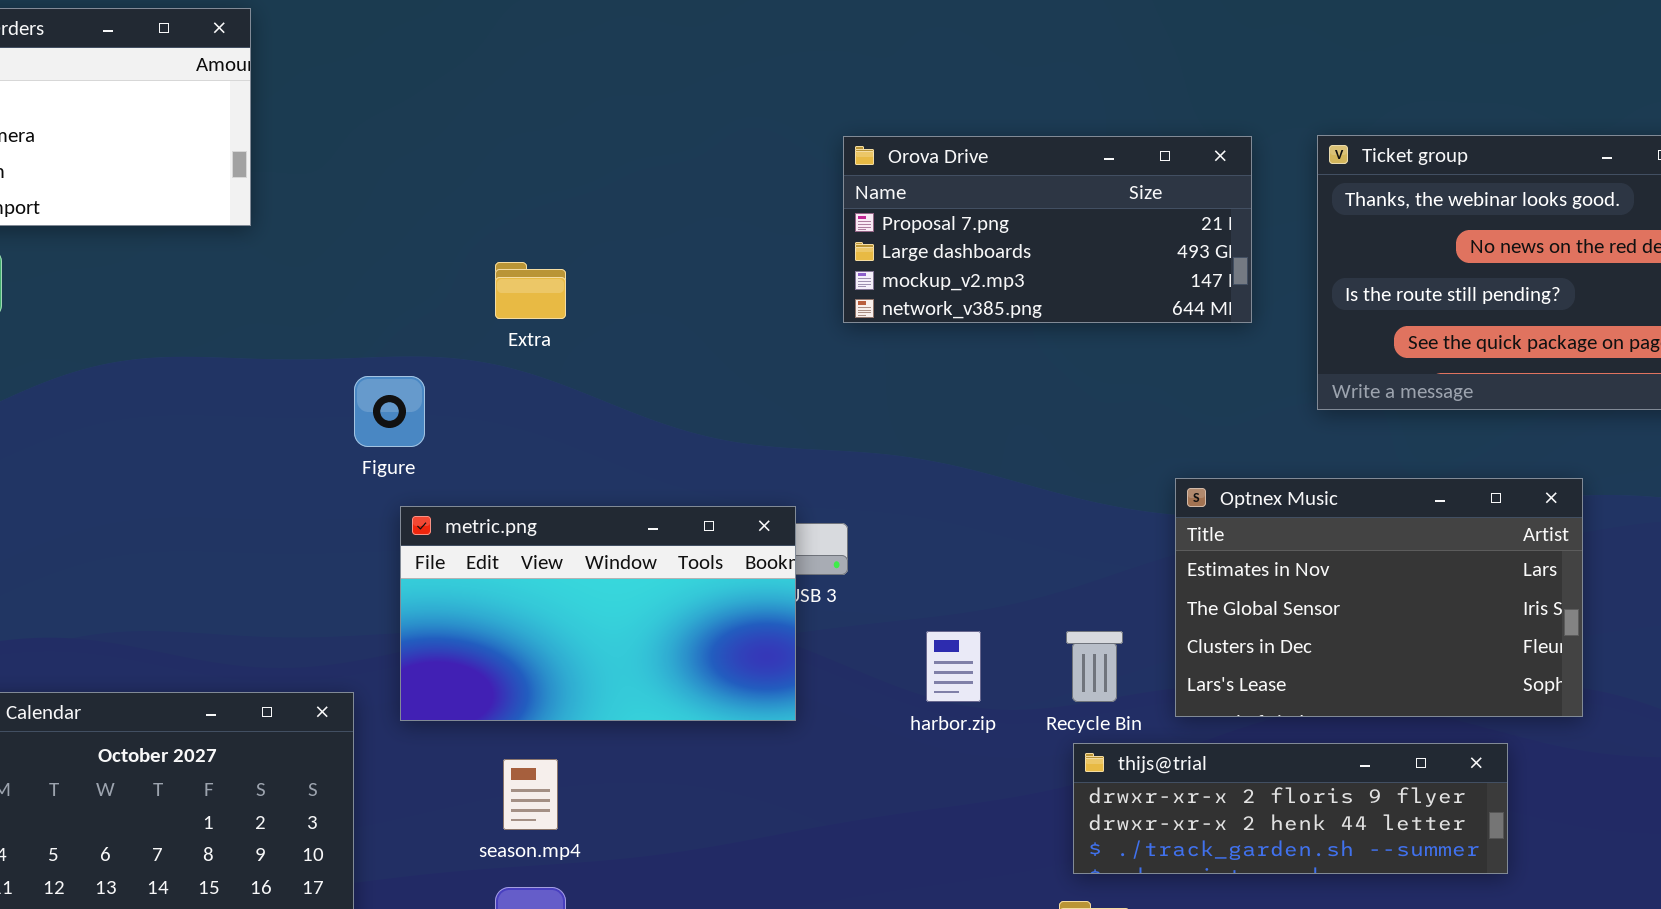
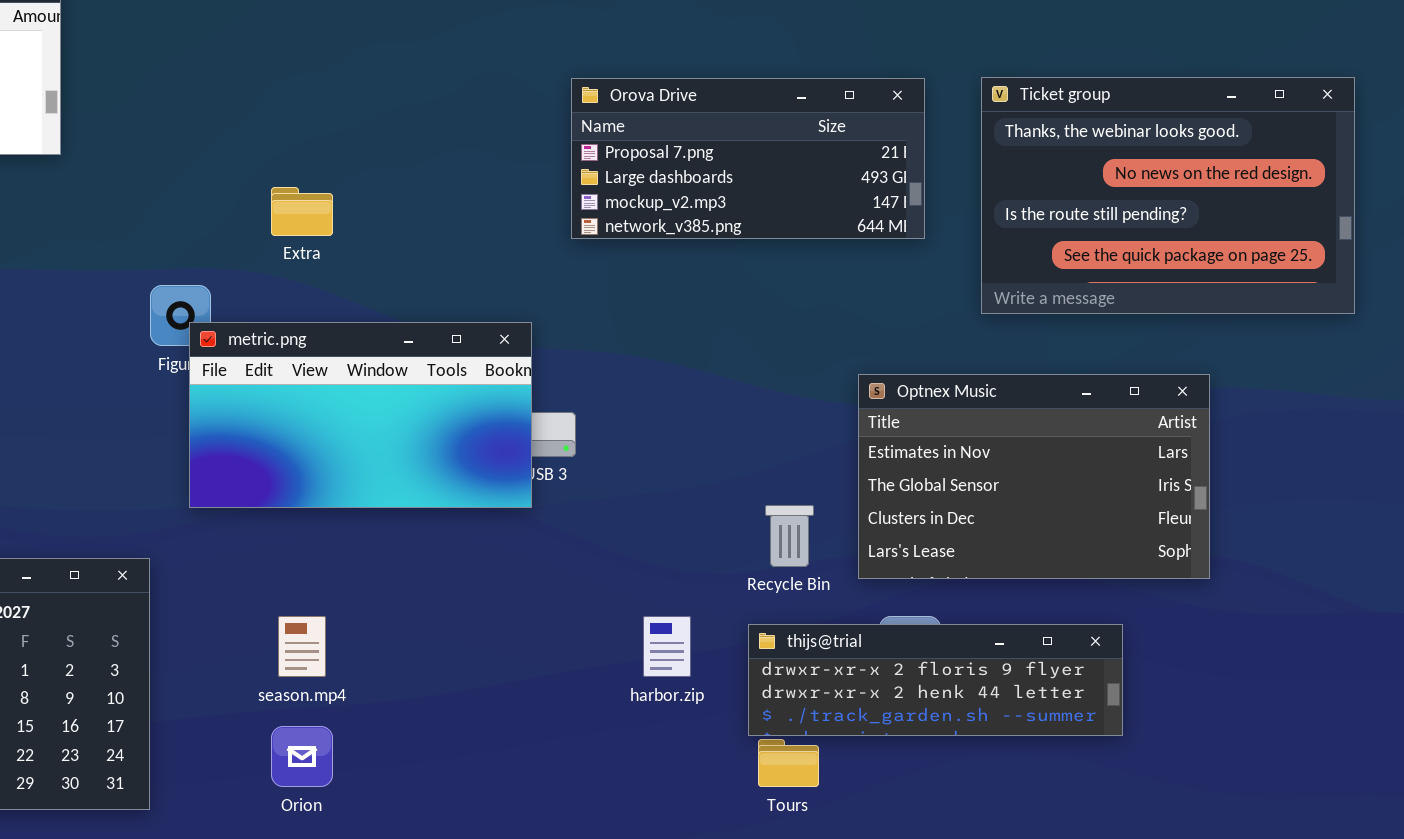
metric.png: [400,506,796,721] -> [189,322,532,508], moved
harbor.zip: [926,631,981,702] -> [643,616,691,677], moved
thijs@trial: [1073,743,1508,874] -> [748,624,1123,736], moved

